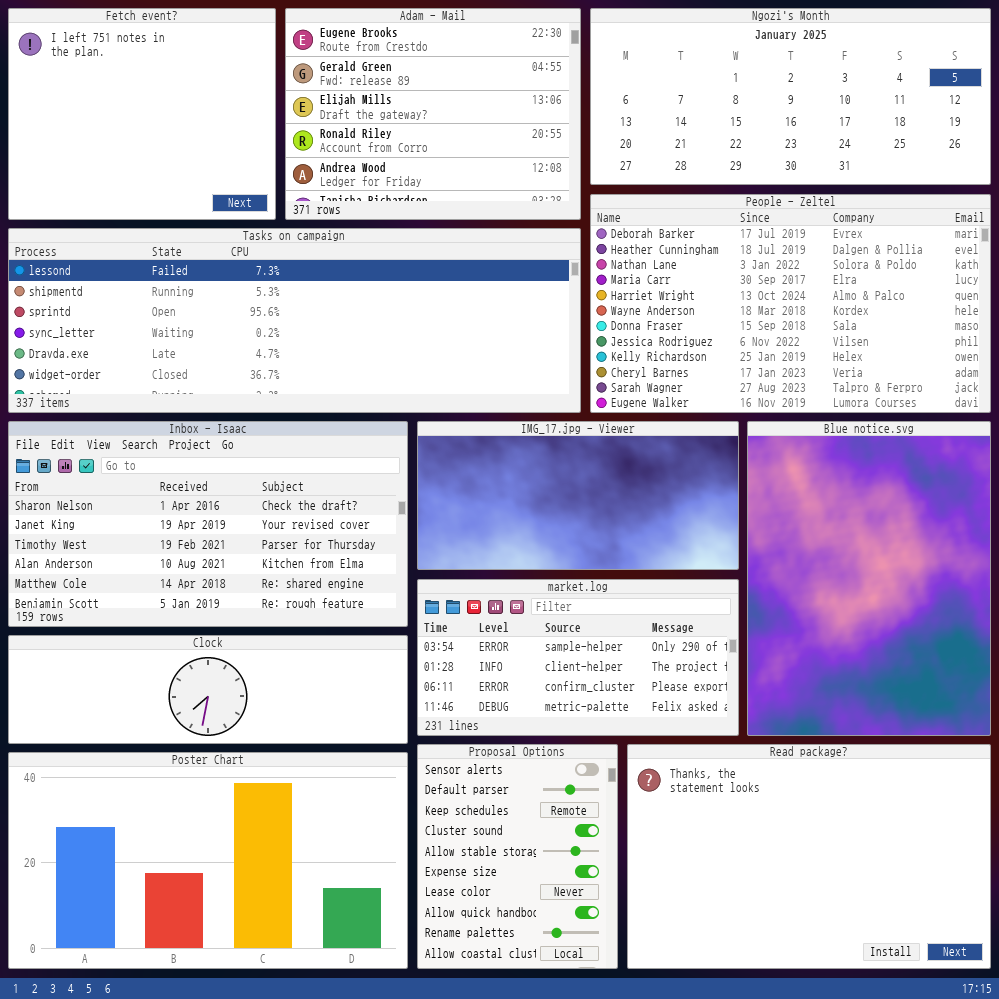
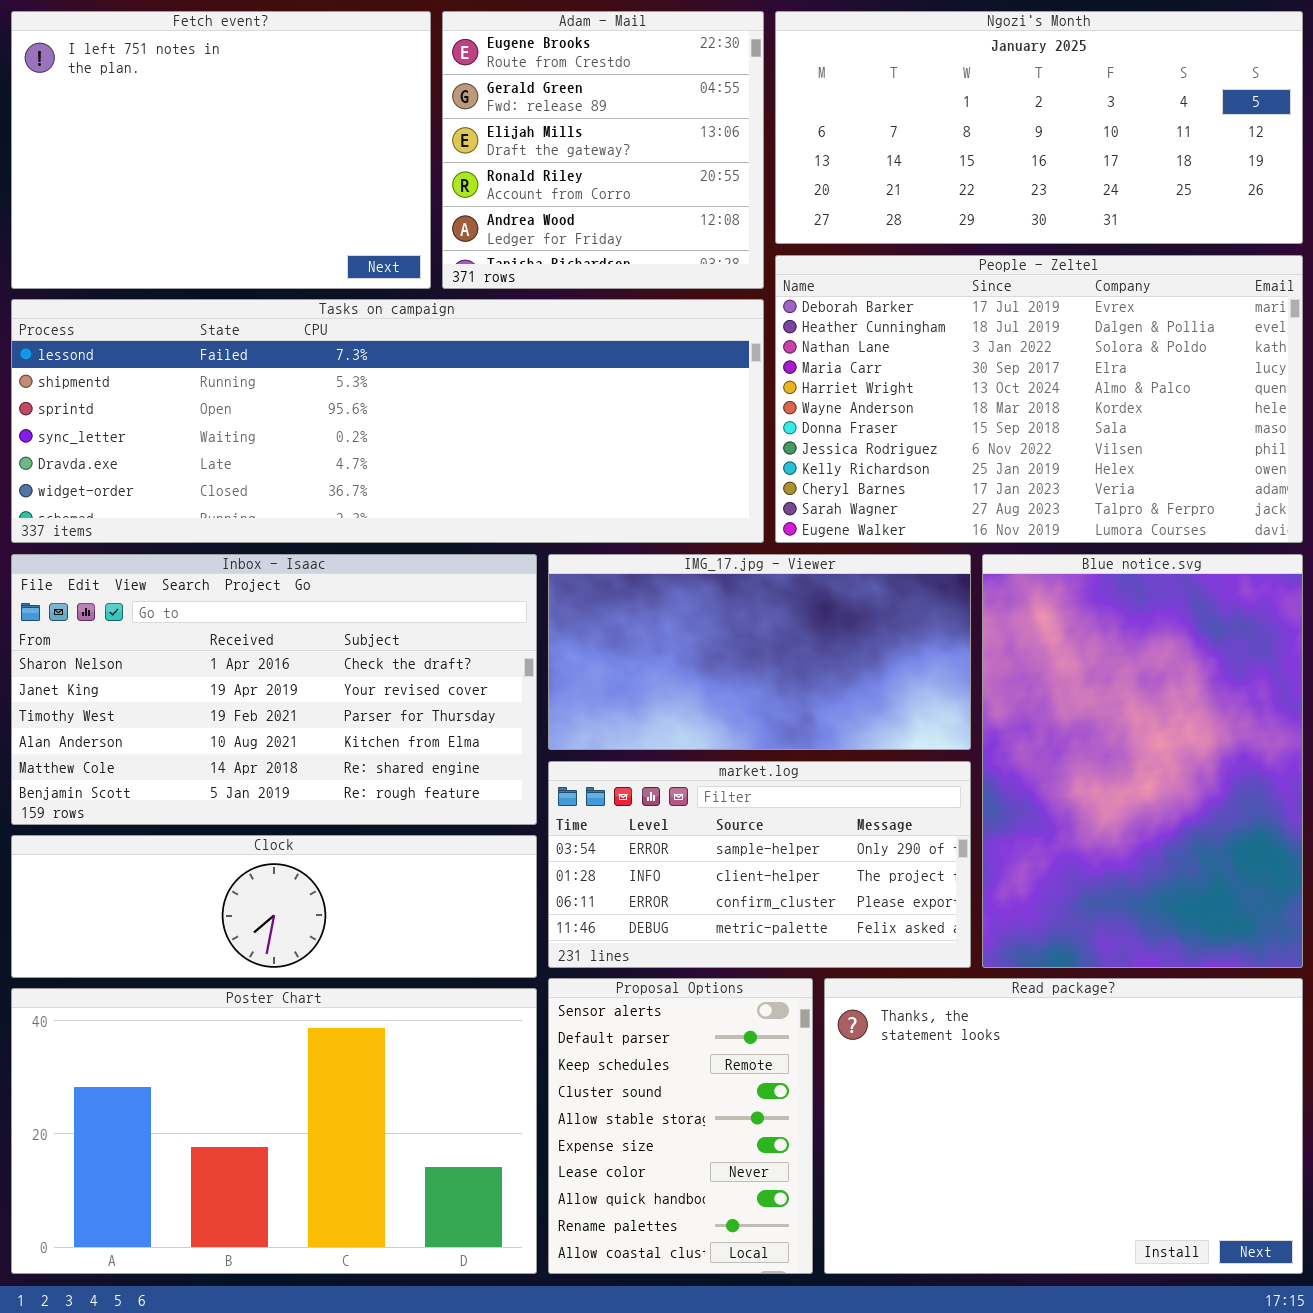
Fetch event?: [8,8,276,220] -> [11,11,431,289], resized
Adam - Mail: [285,8,581,220] -> [442,11,764,289], resized

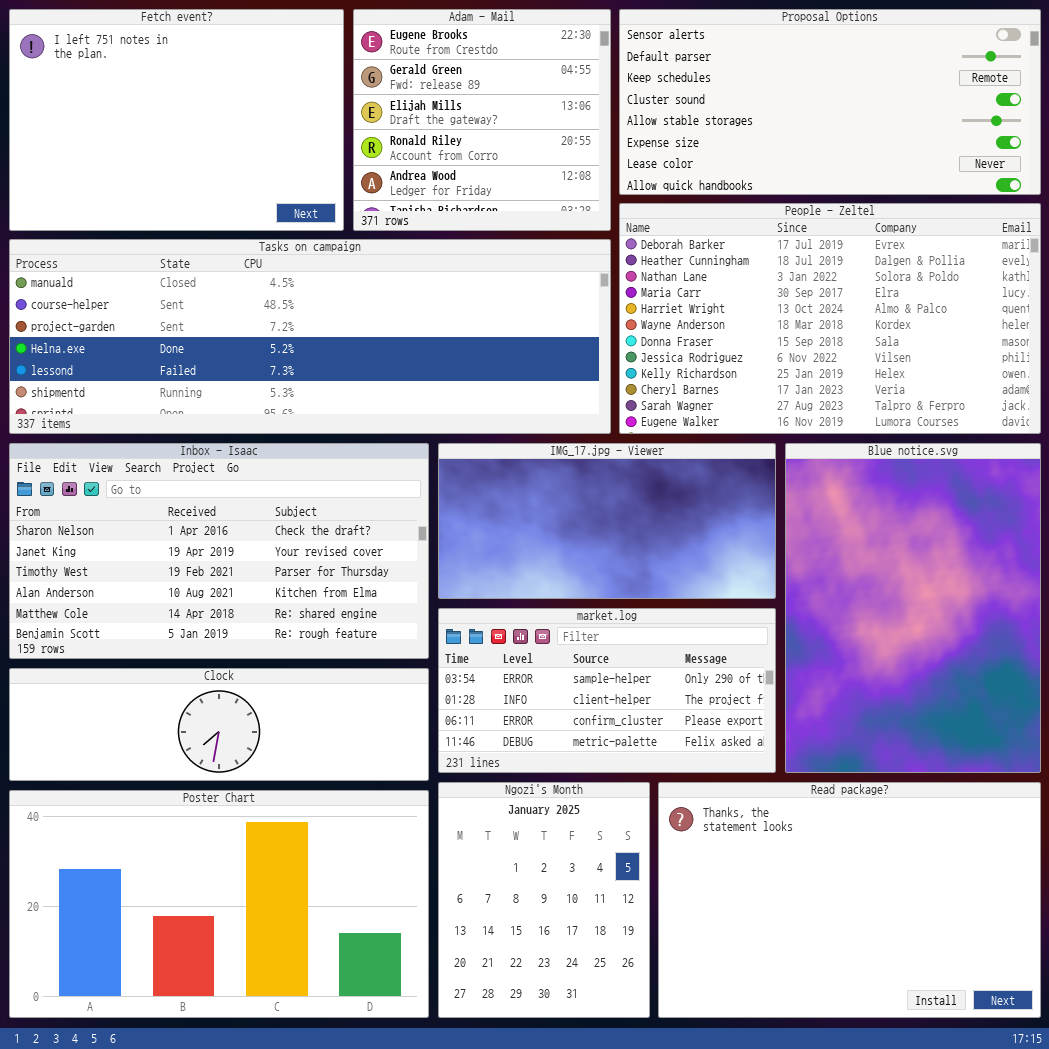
Ngozi's Month: [775,11,1303,244] -> [438,782,650,1018], moved, resized
Tasks on campaign: [11,299,764,543] -> [9,239,611,434], scrolled up 4 rows
Proposal Options: [548,978,813,1274] -> [619,9,1041,195], moved, resized

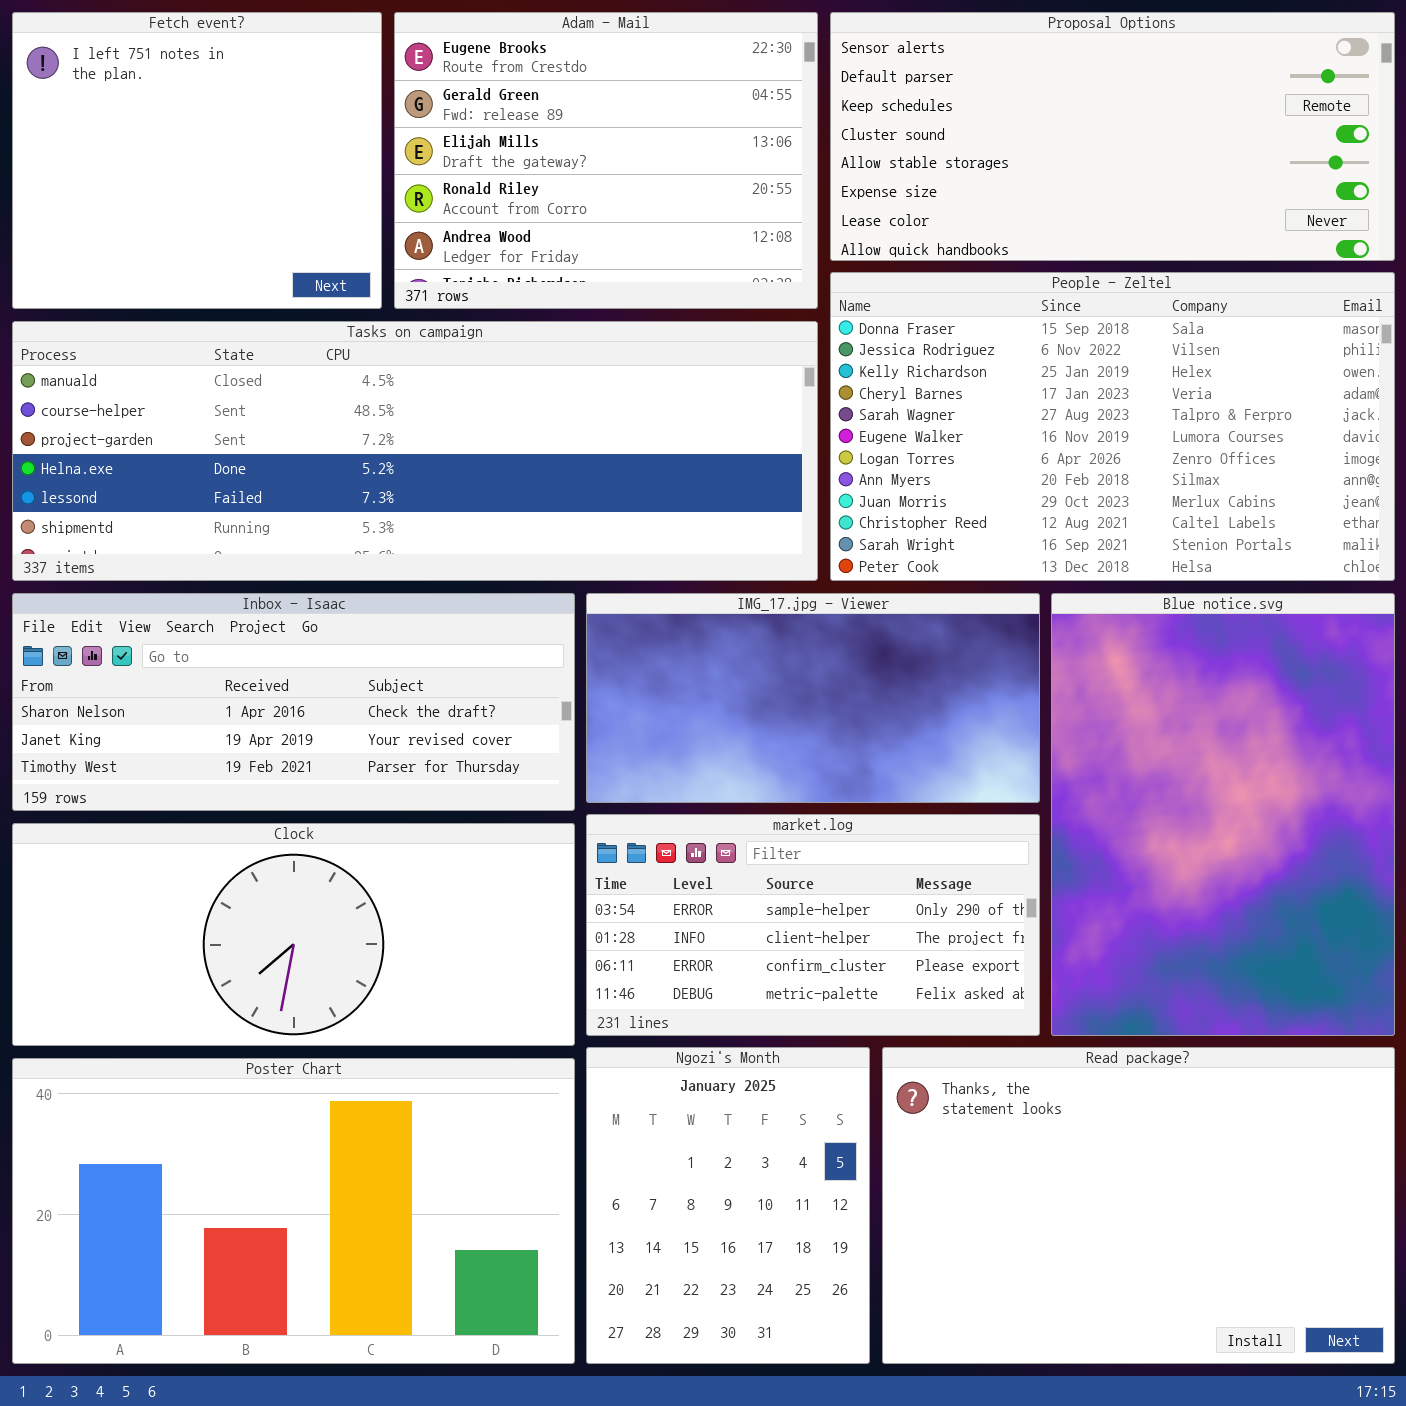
Fetch event?: [9,9,344,231] -> [12,12,382,309], resized
Adam - Mail: [353,9,611,231] -> [394,12,818,309], resized
People - Zeltel: [619,203,1041,434] -> [830,272,1395,581], scrolled down 6 rows
Inbox - Isaac: [9,443,429,659] -> [12,593,575,811], resized
Clock: [9,668,429,781] -> [12,823,575,1046], resized

